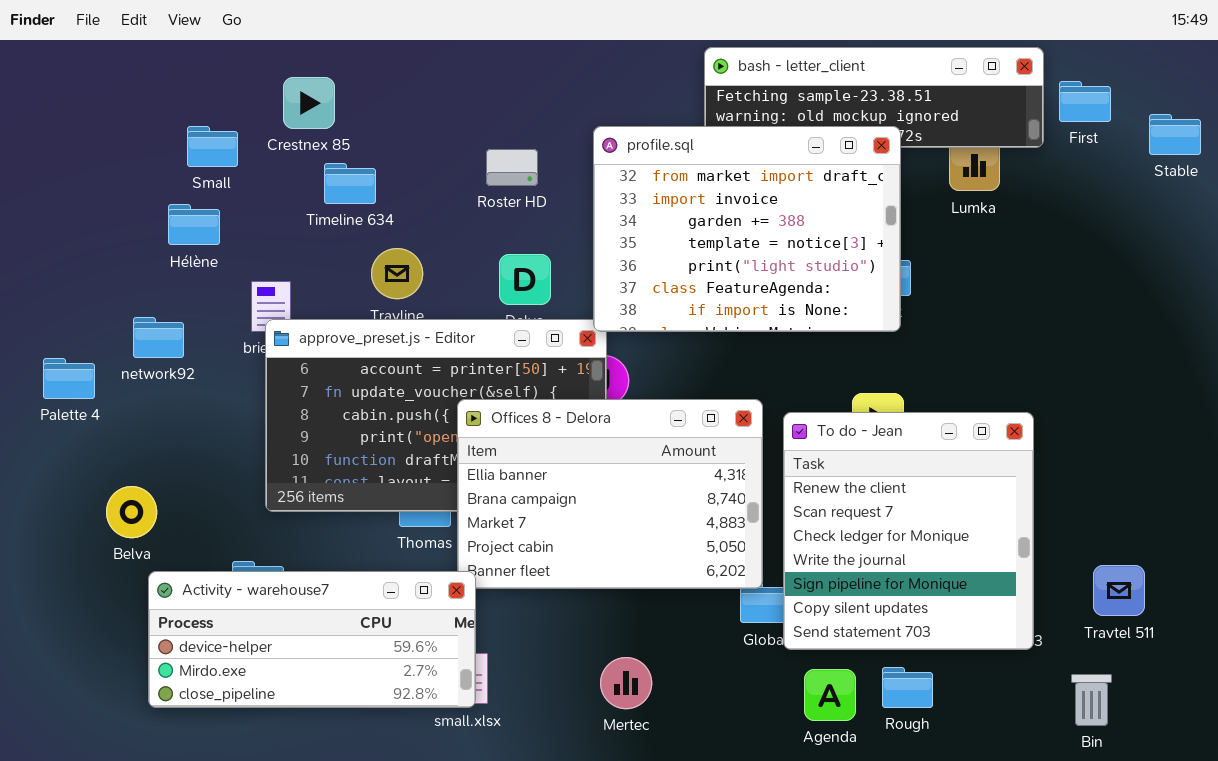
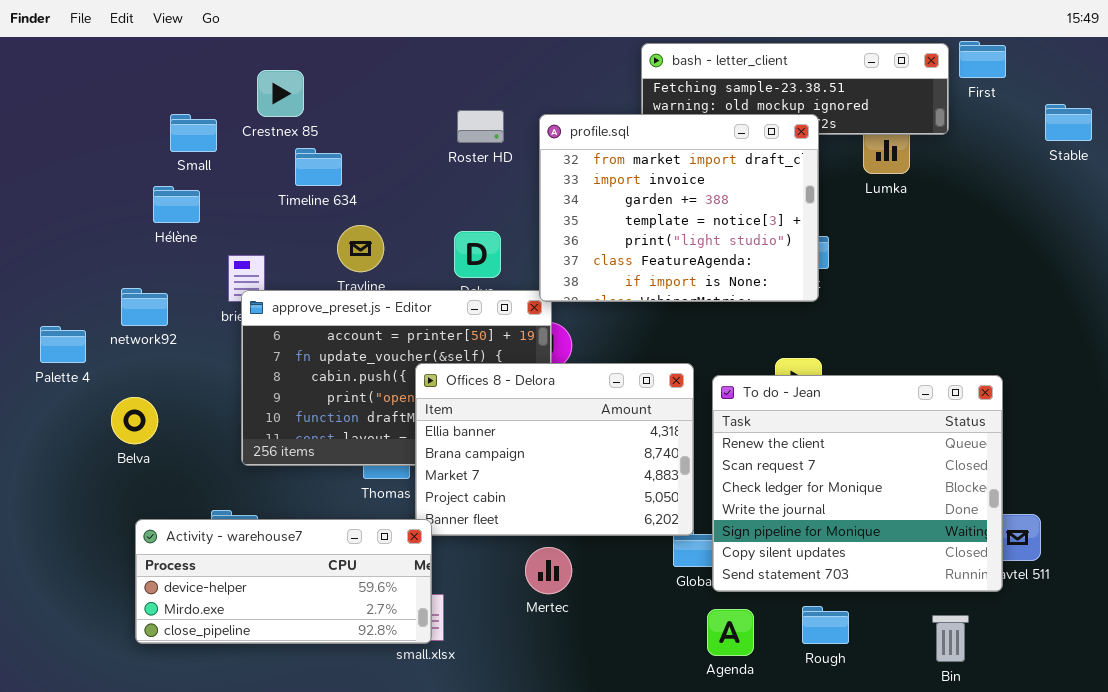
First: [1059,81,1111,122] -> [959,41,1006,78], moved
Roster HD: [486,149,538,186] -> [457,110,504,143], moved
To do - Jean: [783,412,1034,650] -> [712,375,1003,592], resized
Belva: [106,486,157,538] -> [111,397,158,444], moved
Mertec: [600,657,652,709] -> [525,547,572,594], moved
Agenda: [804,669,856,721] -> [707,609,754,656], moved
Bin: [1071,674,1112,726] -> [932,615,969,662], moved

